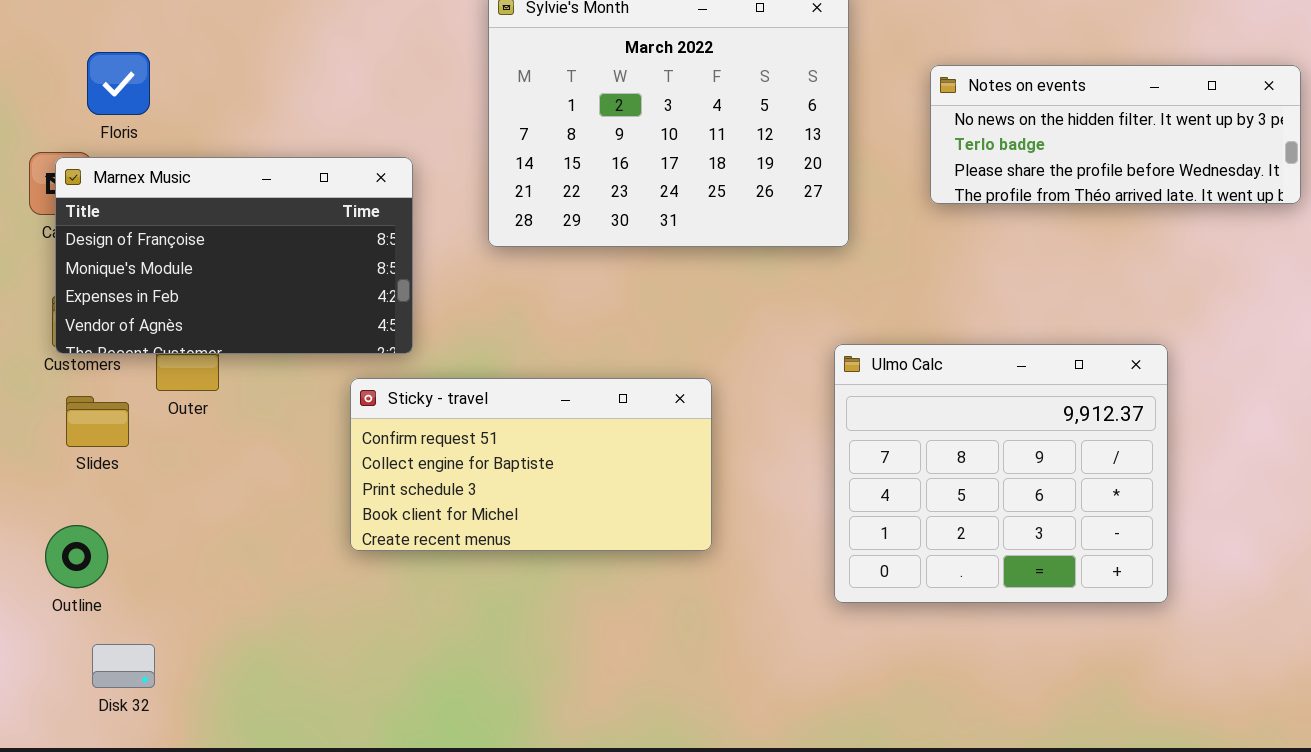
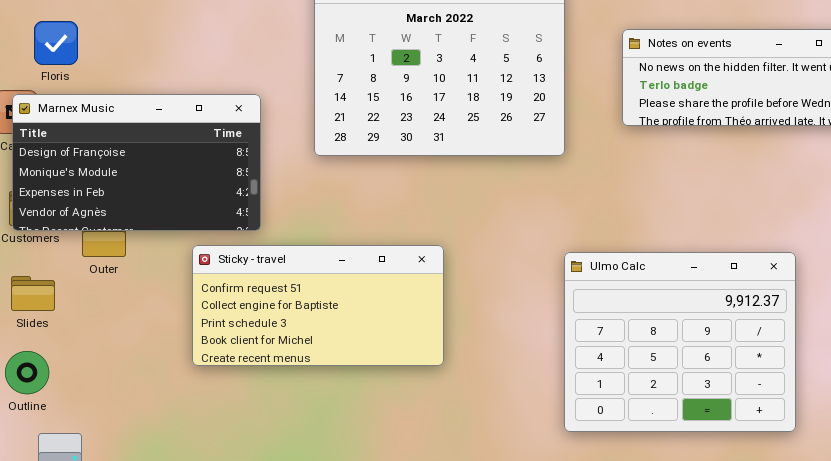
Ulmo Calc: [834,344,1168,603] -> [564,252,796,432], moved
Sticky - travel: [350,378,712,551] -> [192,245,444,366], moved
Slides: [66,396,129,447] -> [11,276,55,311], moved

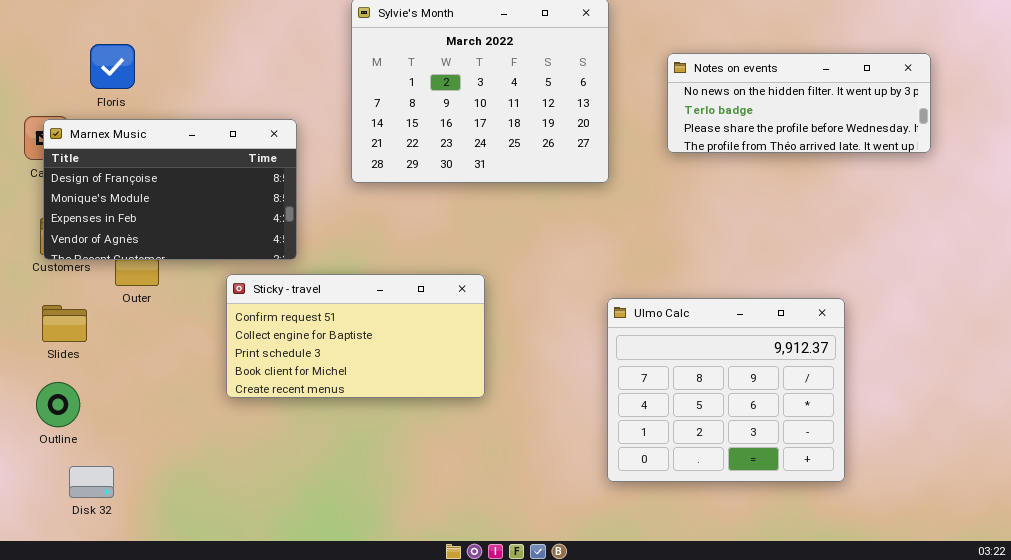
Floris: [34,21,78,65] -> [90,44,135,89], moved
Ulmo Calc: [564,252,796,432] -> [607,298,845,482], moved

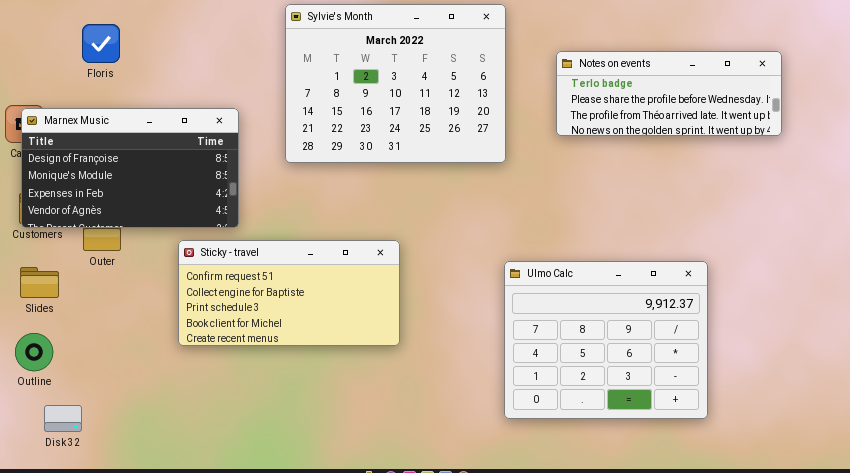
Floris: [90,44,135,89] -> [82,24,120,63], moved
Notes on events: [667,53,931,153] -> [556,51,782,136], scrolled down 1 row

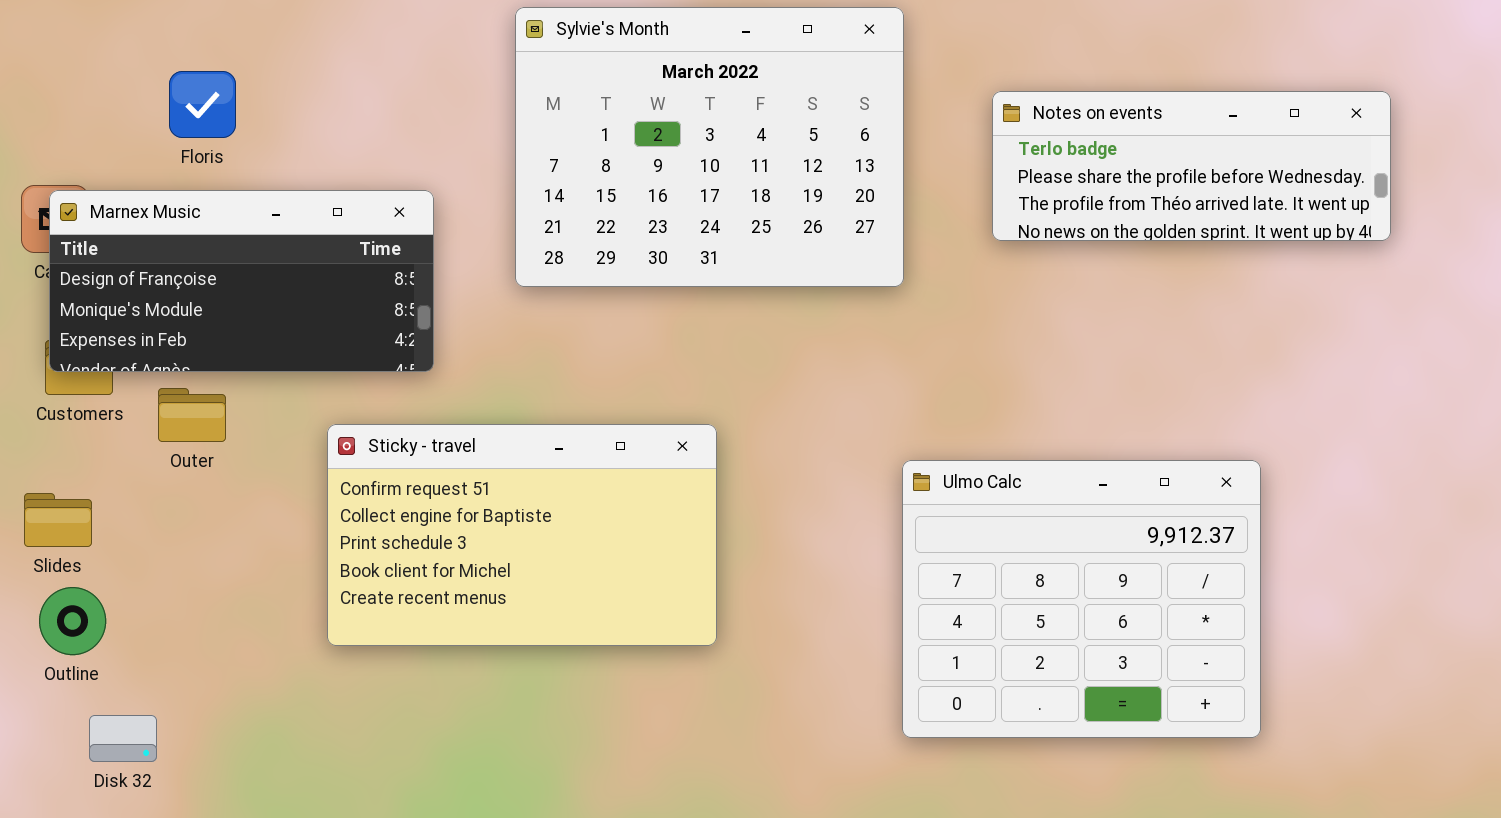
Floris: [82,24,120,63] -> [169,71,236,138], moved
Marnex Music: [21,108,239,228] -> [49,190,434,372], resized
Sticky - travel: [178,240,400,346] -> [327,424,717,646], resized
Slides: [20,267,59,298] -> [24,493,92,547], moved

